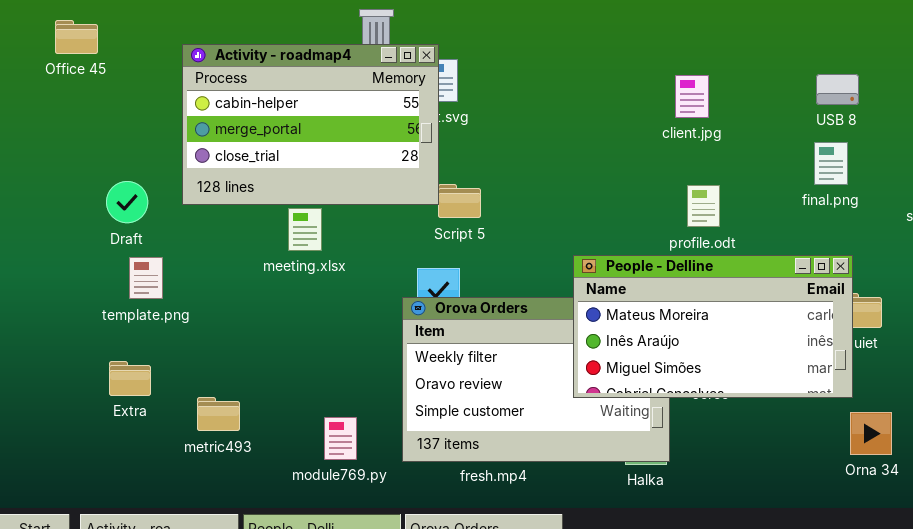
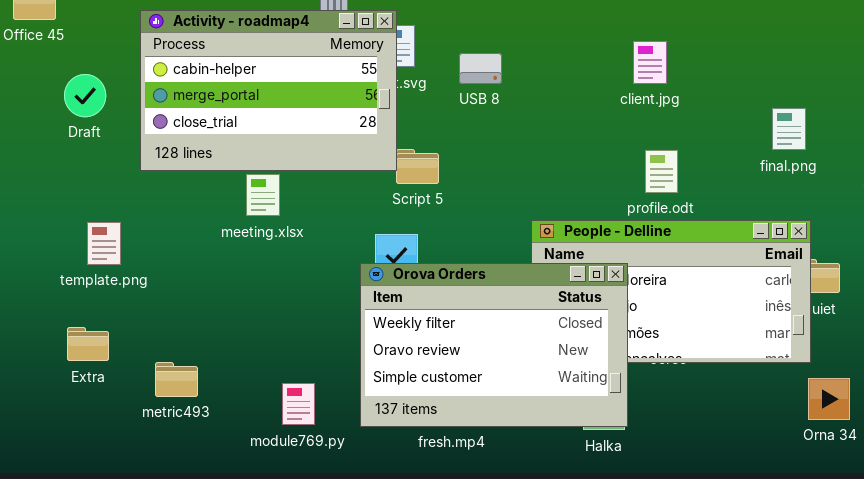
USB 8: [816,74,859,105] -> [459,53,502,84], moved
Draft: [106,181,148,223] -> [64,74,106,117], moved
Orova Orders: [402,297,670,462] -> [360,263,628,427], raised

